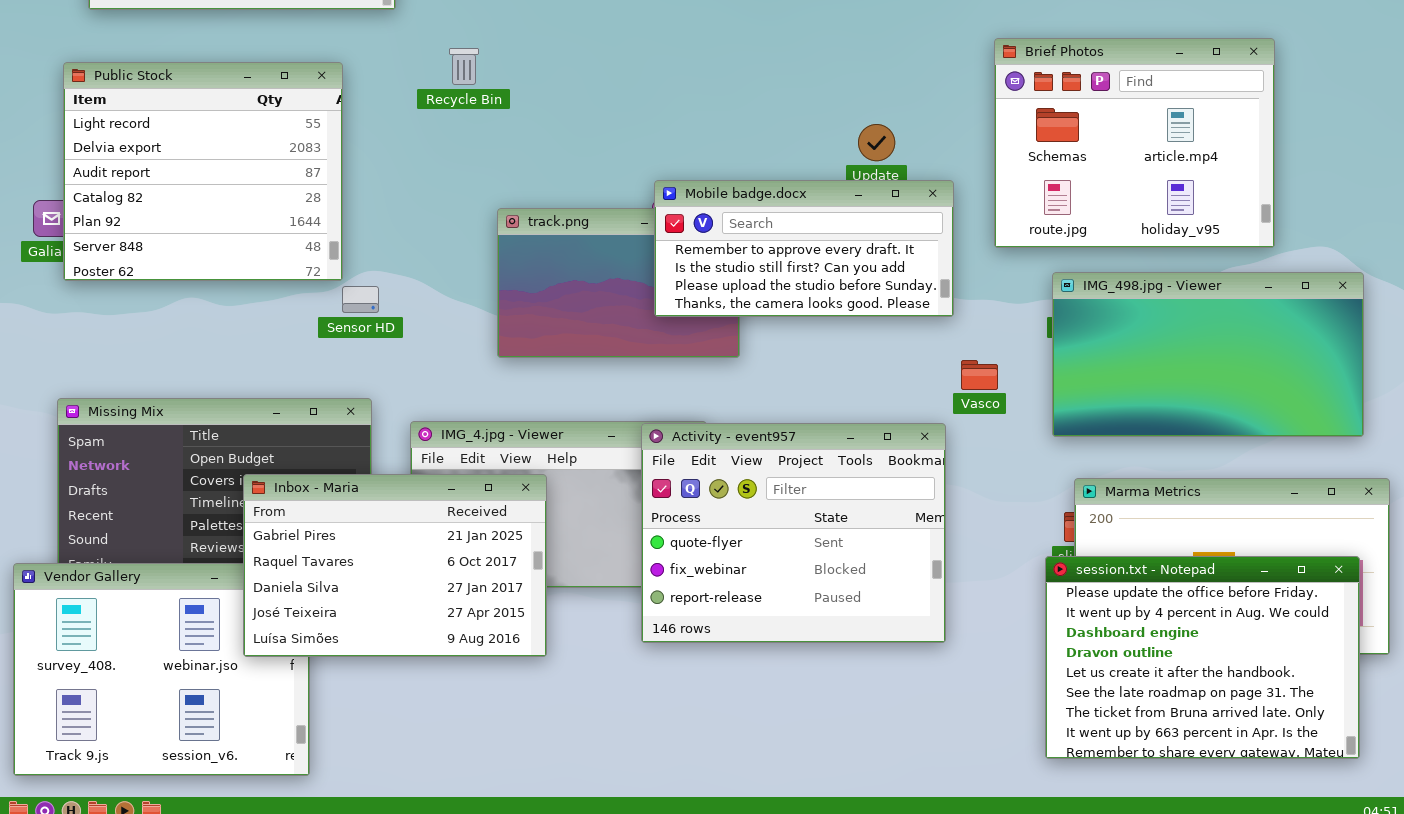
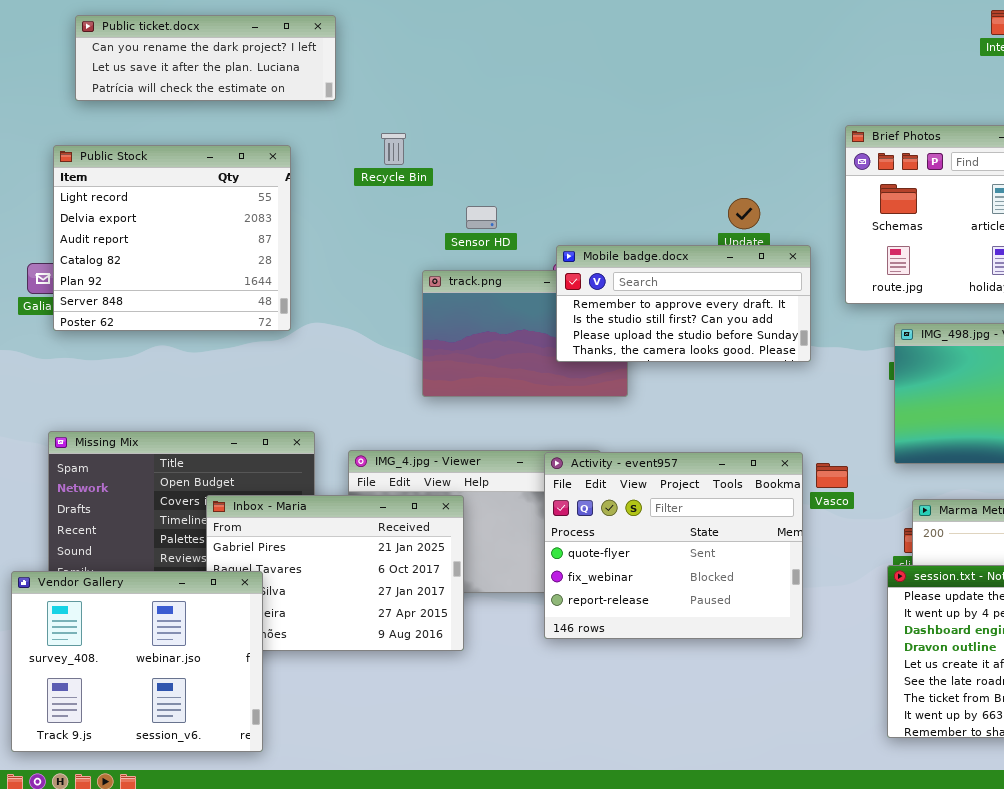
Sensor HD: [342,286,379,313] -> [466,206,497,229], moved
Vasco: [961,360,998,390] -> [816,463,848,488], moved
Vendor Gallery: [13,563,310,776] -> [11,571,263,752], raised

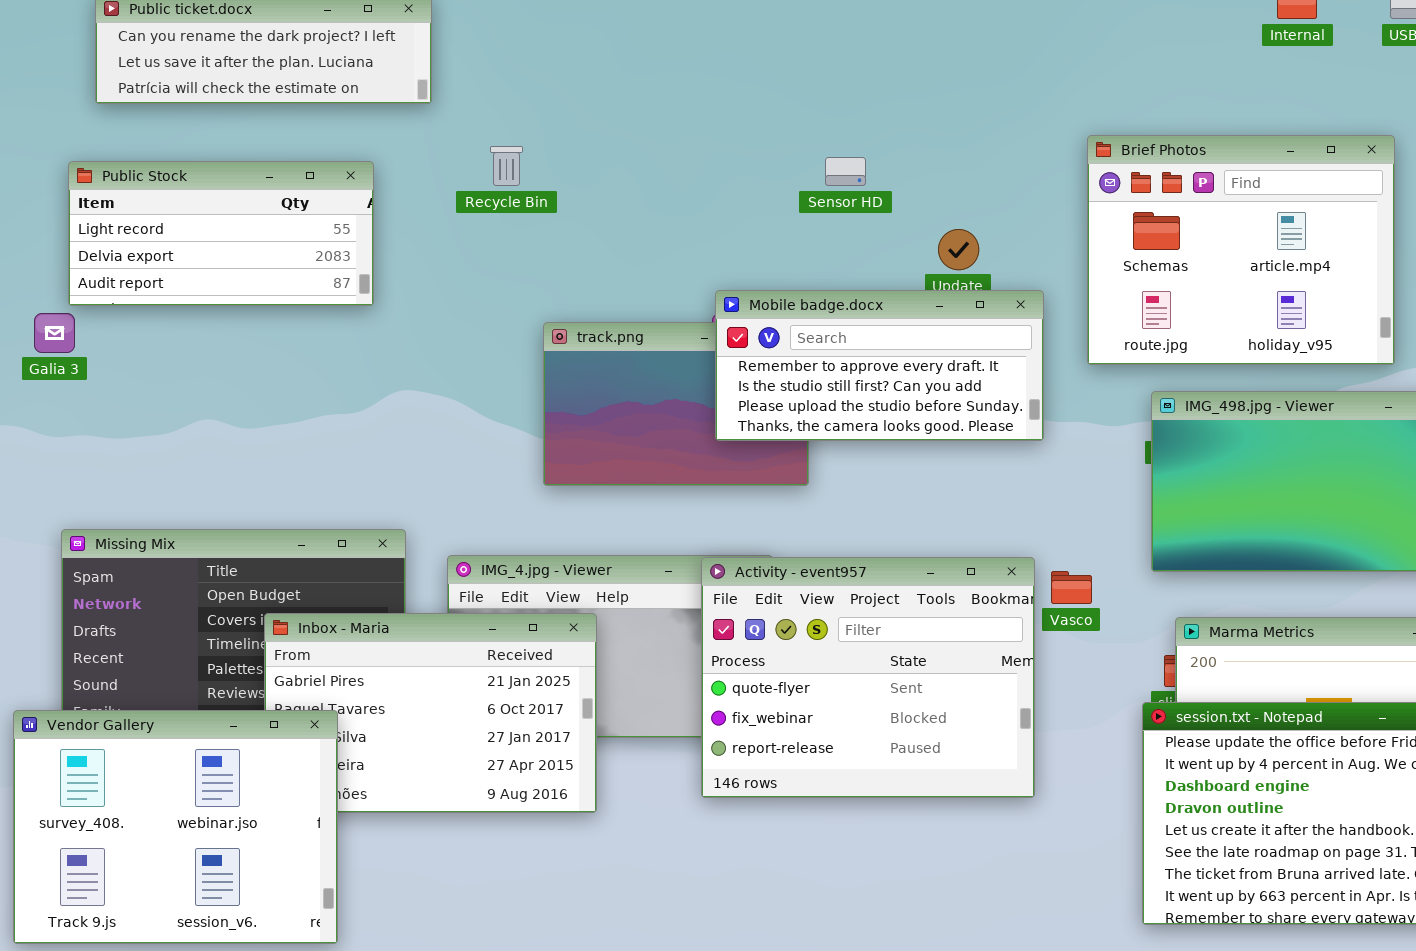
Public Stock: [53,145,291,331] -> [68,161,374,306], resized
Sensor HD: [466,206,497,229] -> [825,157,866,186], moved

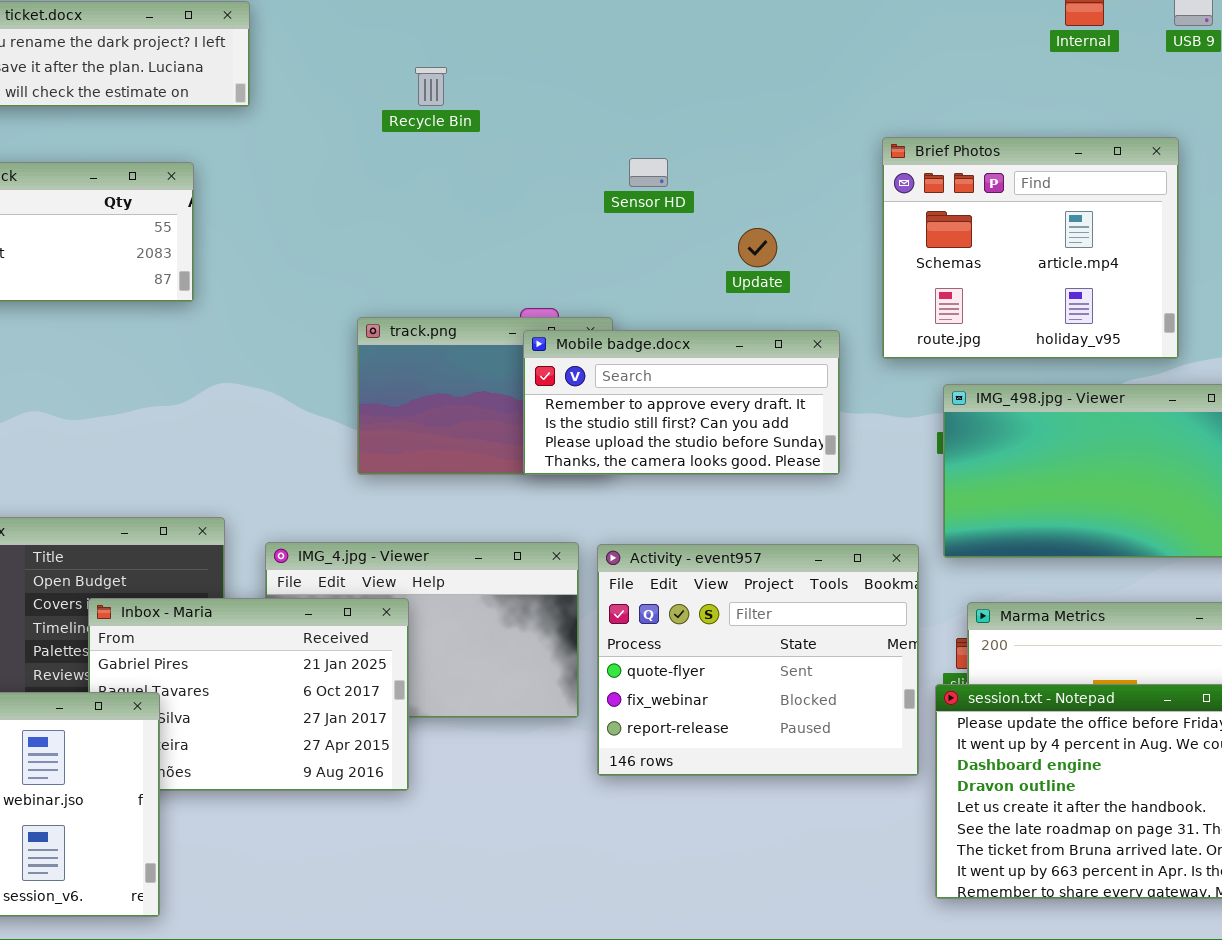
Recycle Bin: [490,146,523,186] -> [415,67,447,106], moved
Mobile badge.docx: [715,290,1044,441] -> [523,330,840,475], moved
Activity - event957: [701,557,1035,798] -> [597,544,919,776], moved

